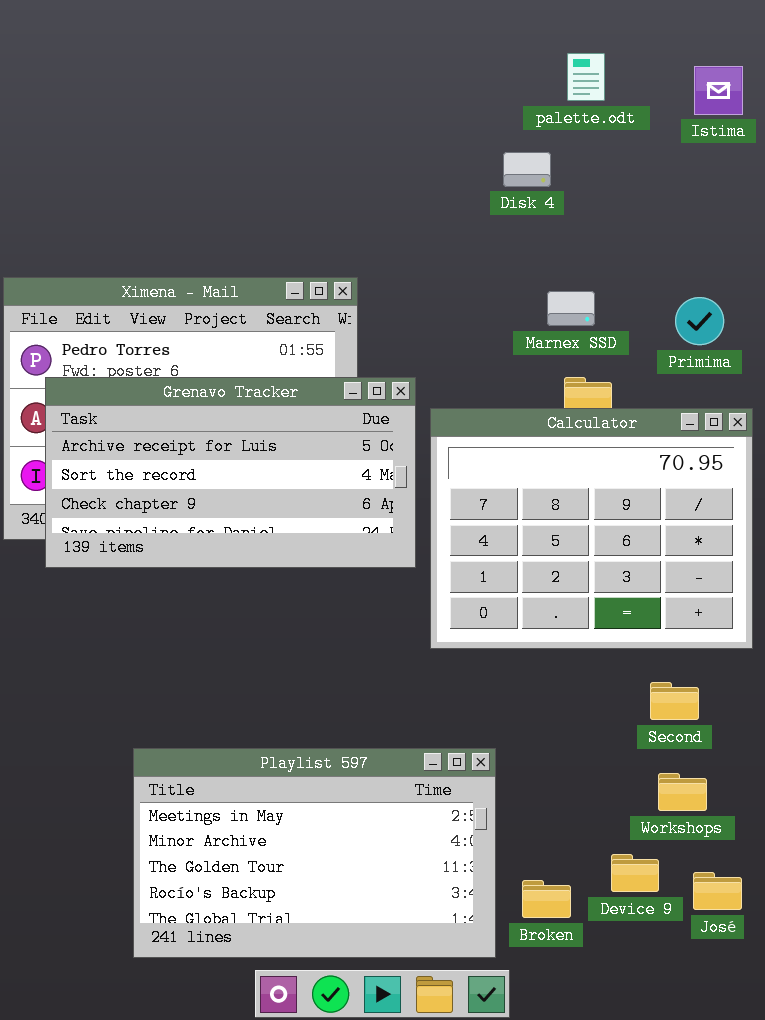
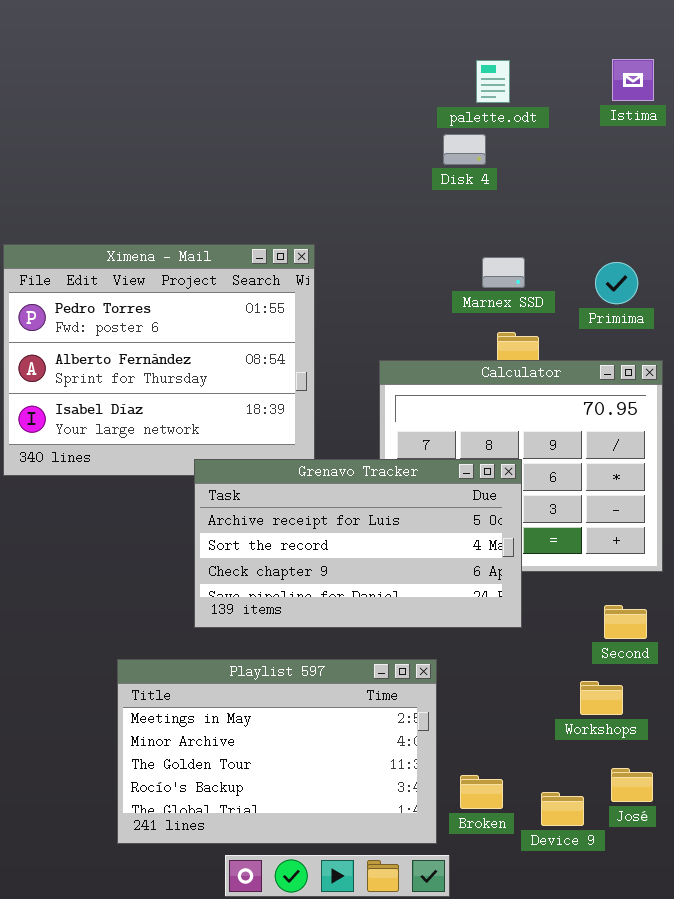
palette.odt: [567,53,605,101] -> [476,60,510,103], moved
Grenavo Tracker: [45,377,416,568] -> [194,459,522,628], moved
Second: [650,682,699,720] -> [604,605,647,639], moved
Device 9: [611,854,659,892] -> [541,792,584,826], moved

